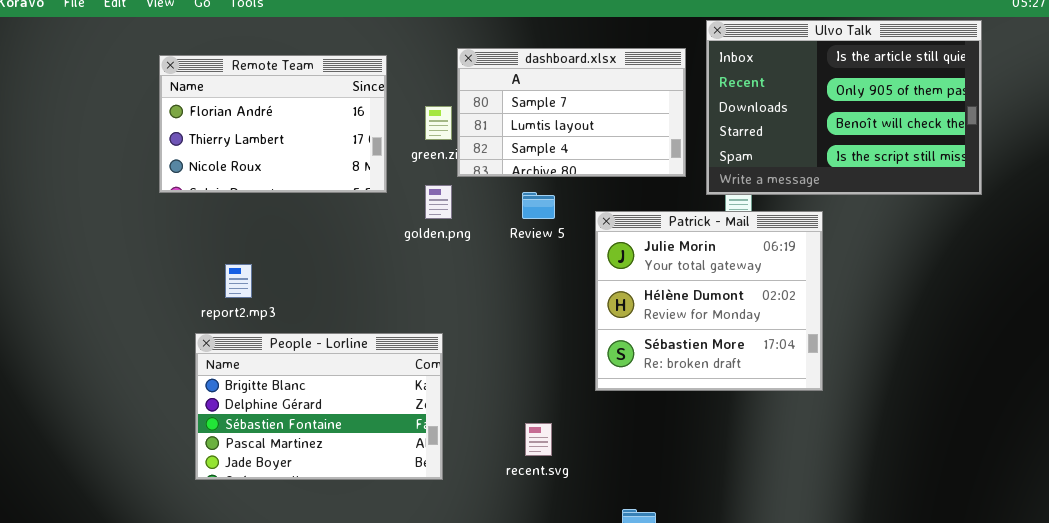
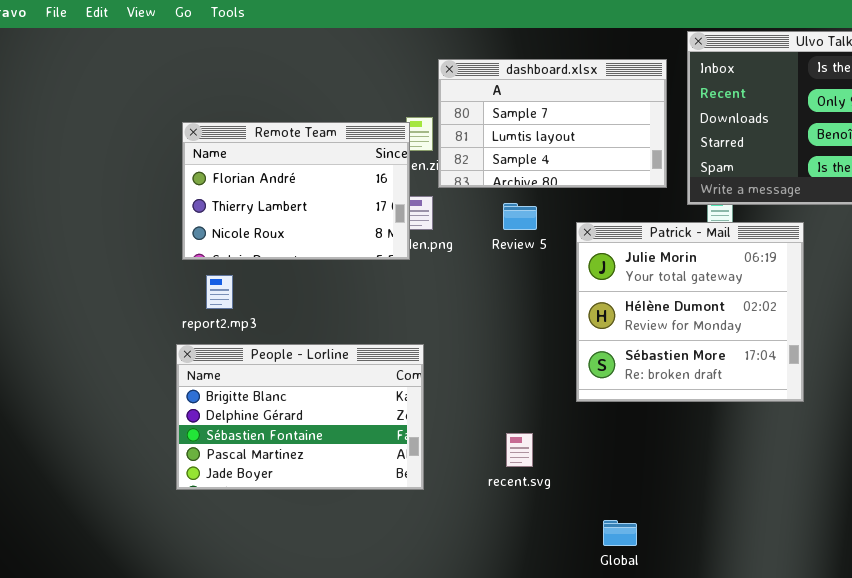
Remote Team: [159,55,387,193] -> [182,122,410,260], moved

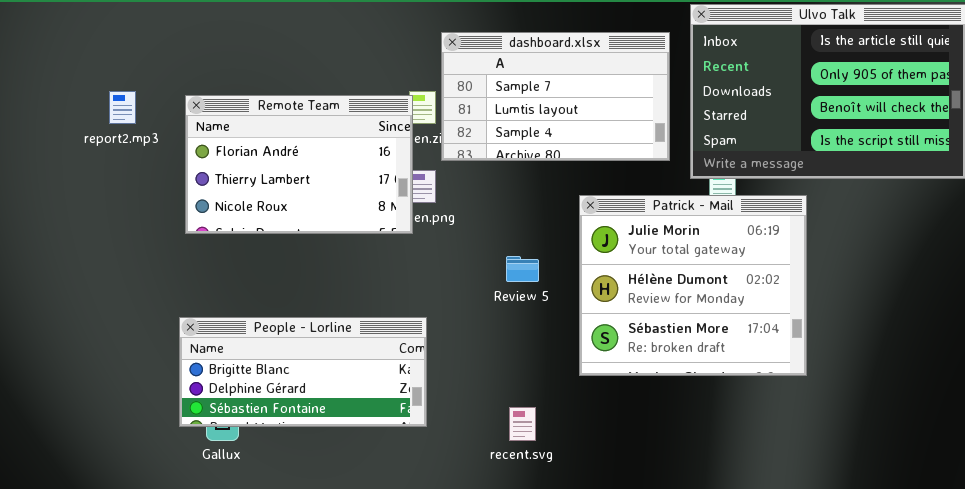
Review 5: [503,203,537,230] -> [506,256,539,282], moved
report2.mp3: [206,275,233,309] -> [109,91,136,124], moved
People - Lorline: [176,344,424,490] -> [179,317,427,427], resized

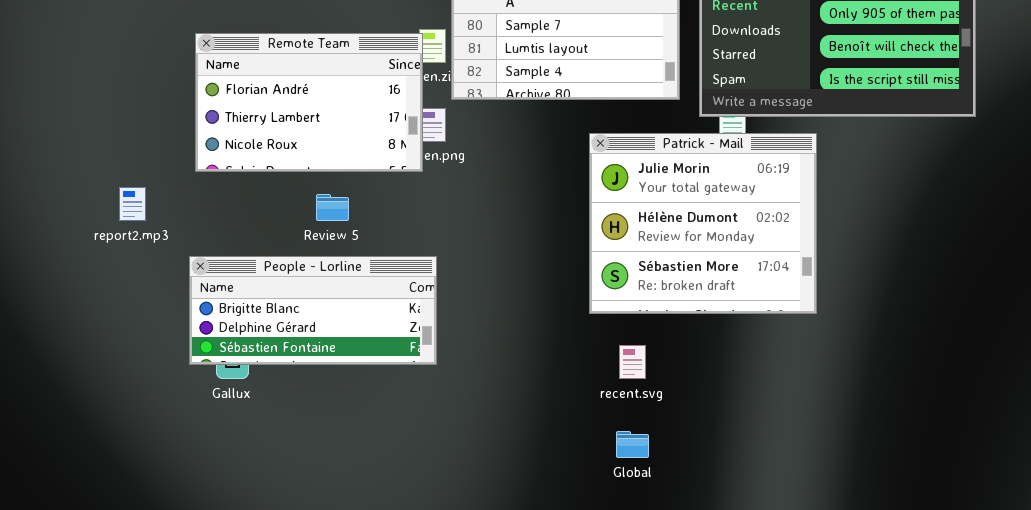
report2.mp3: [109,91,136,124] -> [119,187,146,221], moved
Review 5: [506,256,539,282] -> [316,194,349,221], moved
recent.svg: [509,407,536,441] -> [619,345,646,379], moved

